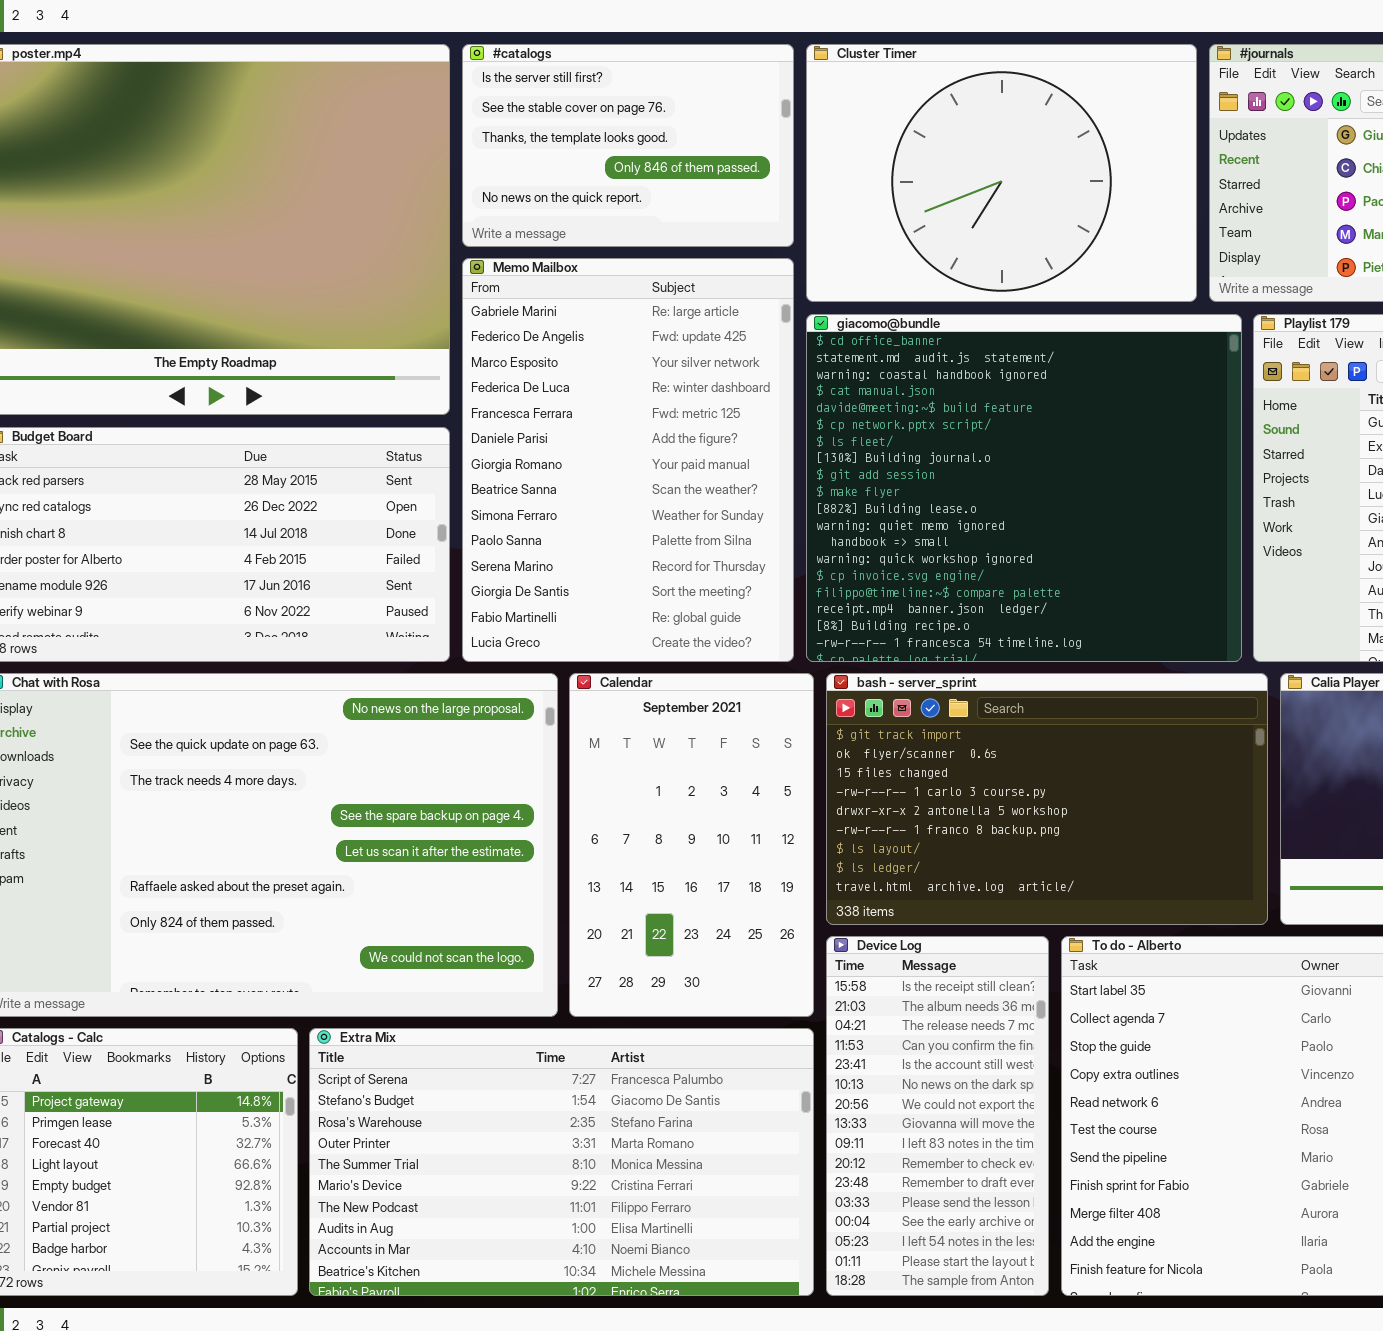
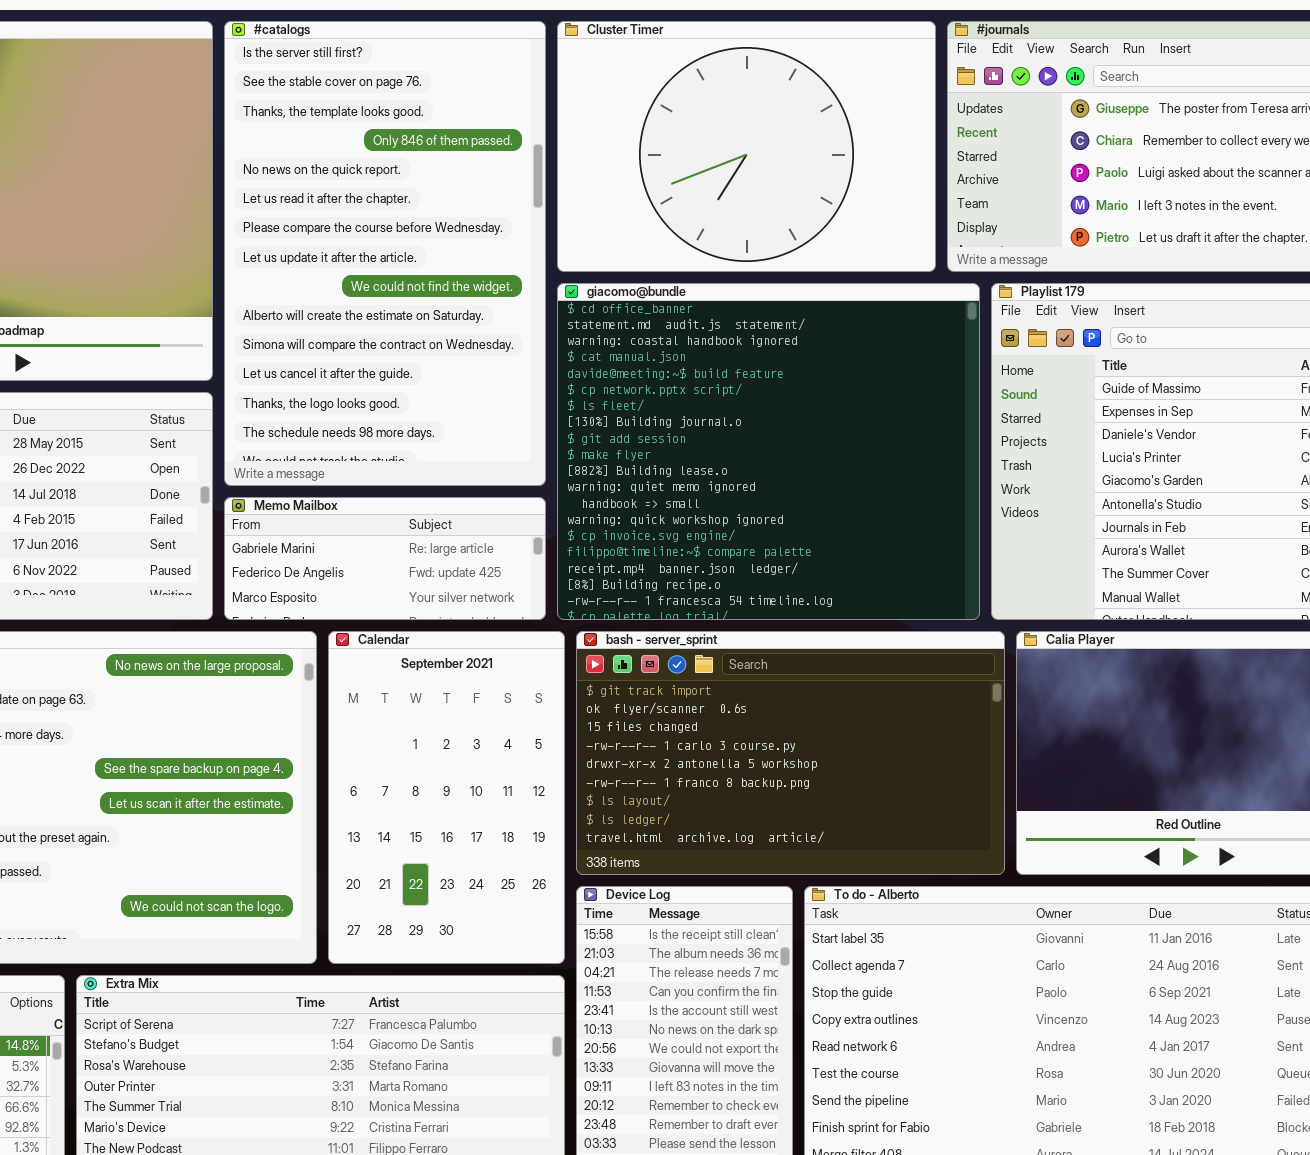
#catalogs: [462,44,794,247] -> [224,21,546,486], resized
Memo Mailbox: [462,258,794,662] -> [224,497,546,620], resized

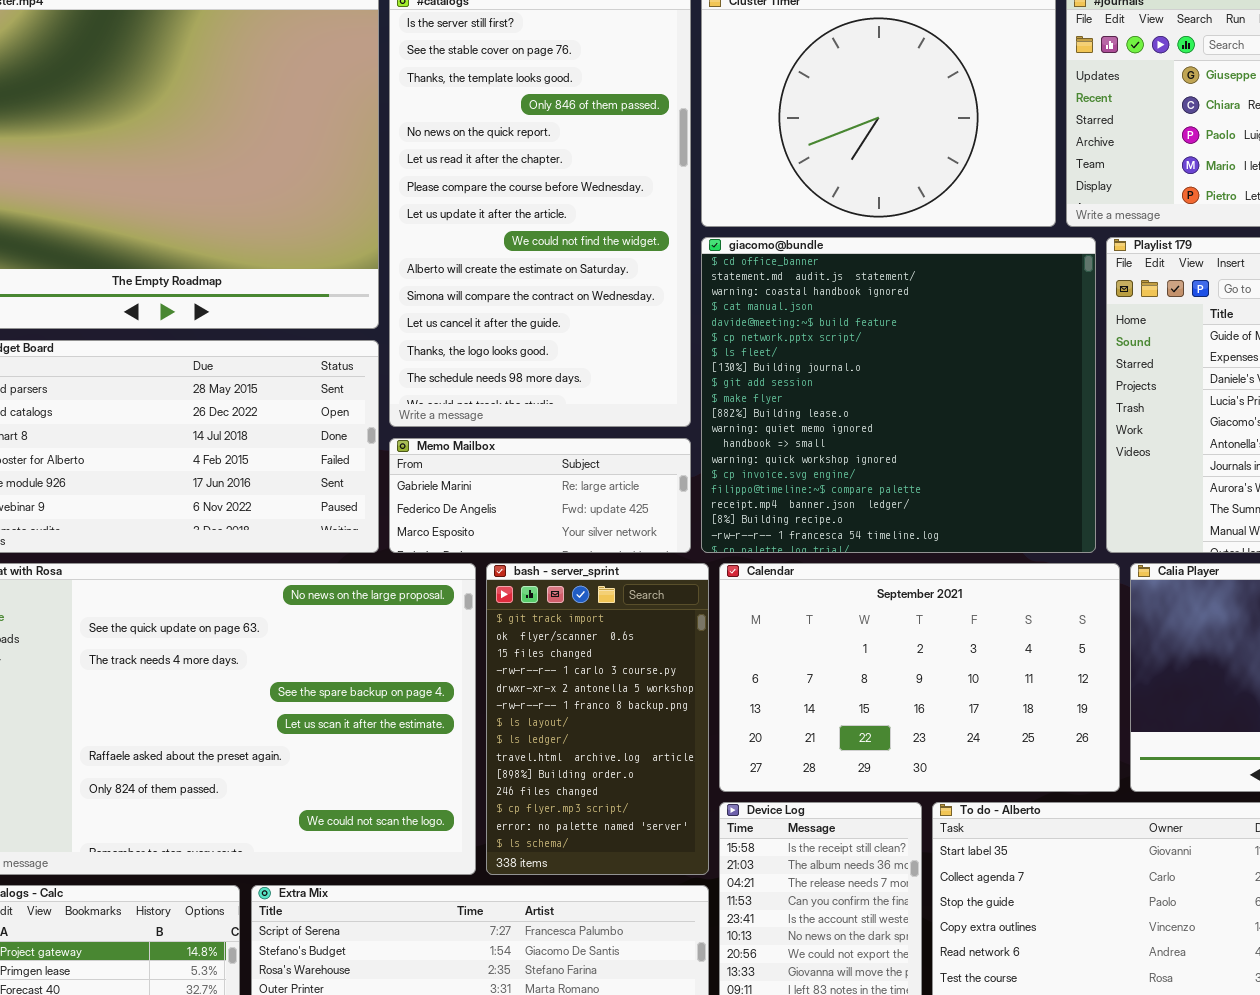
Calendar: [328,631,565,964] -> [719,563,1120,792], moved, resized
bash - server_sprint: [576,631,1005,875] -> [486,563,709,875], moved, resized

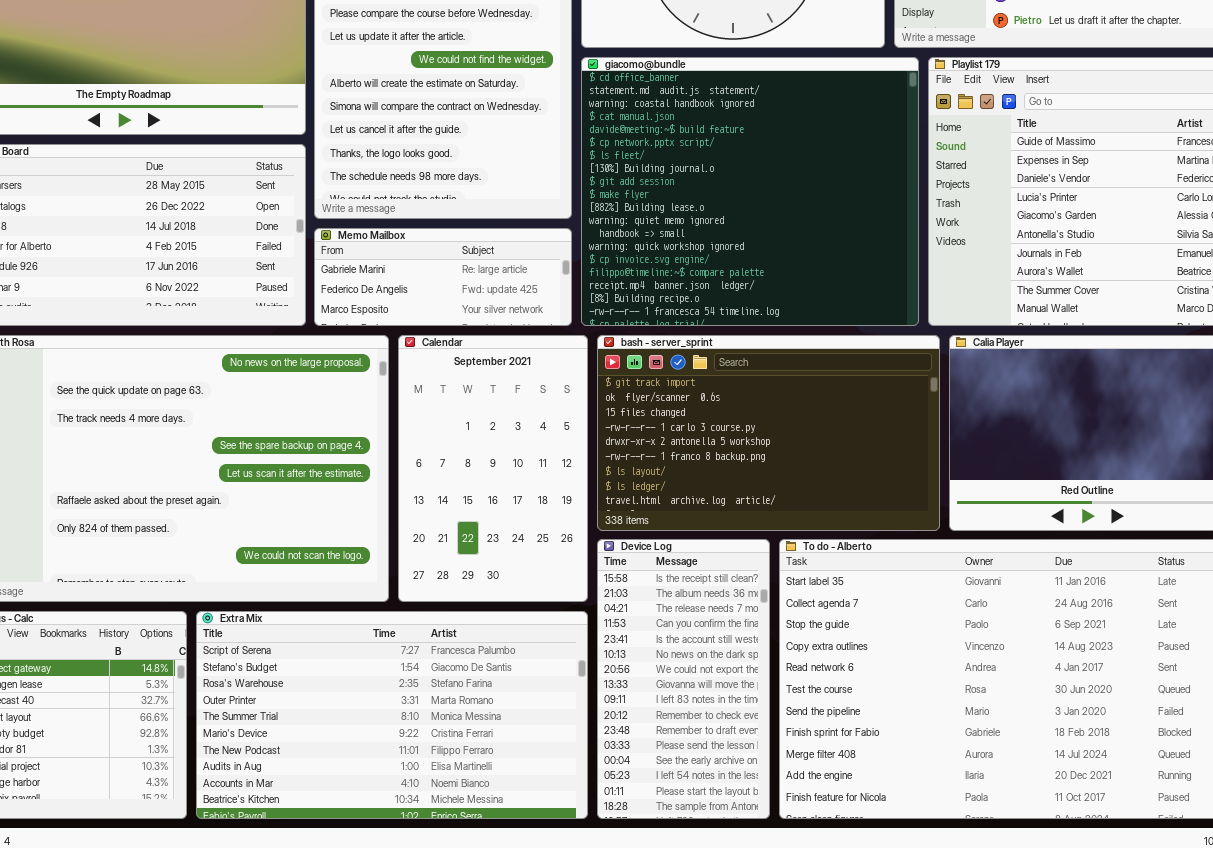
bash - server_sprint: [486,563,709,875] -> [597,335,940,531], moved, resized
Calendar: [719,563,1120,792] -> [398,335,588,602], moved, resized

